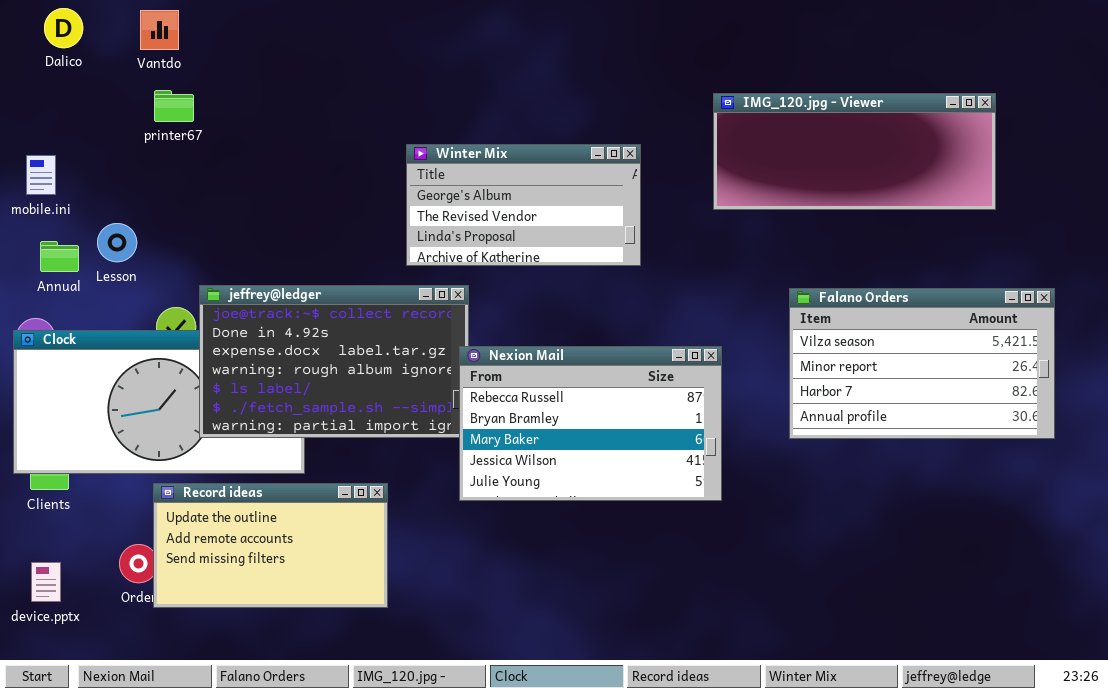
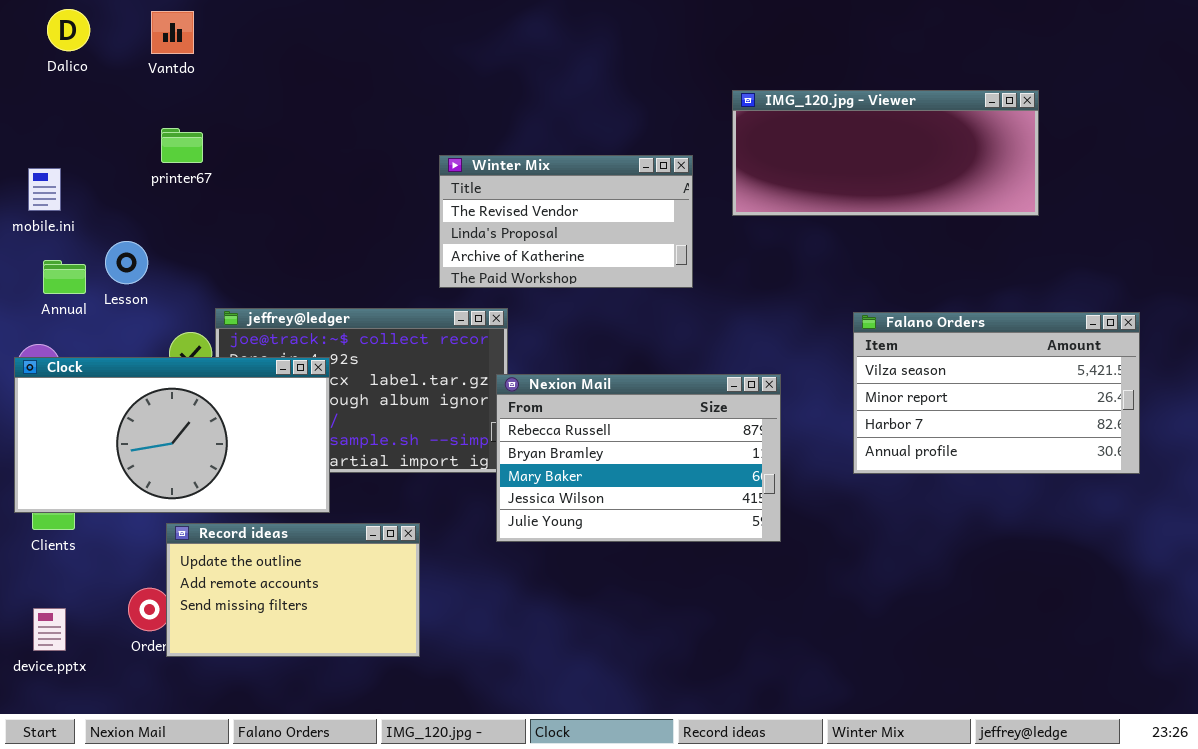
printer67: [154,90,194,122] -> [161,128,203,163], moved
IMG_120.jpg - Viewer: [713,93,996,210] -> [732,90,1039,216], moved
Winter Mix: [406,144,641,266] -> [439,155,693,288], scrolled down 1 row
Clock: [13,330,305,474] -> [14,357,330,513], raised

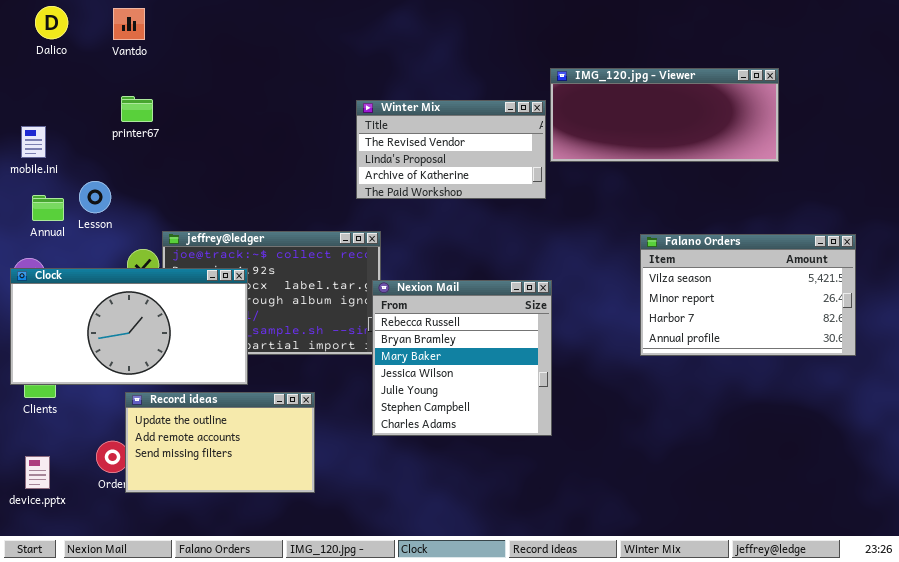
Winter Mix: [439,155,693,288] -> [356,100,546,199], moved
Nexion Mail: [496,374,781,542] -> [372,280,552,436], resized

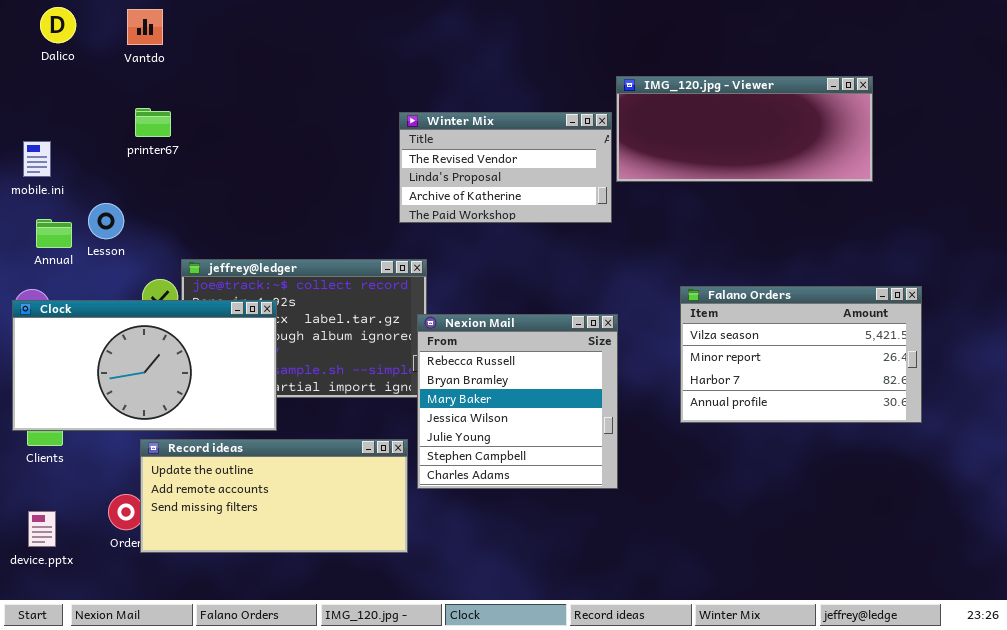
Falano Orders: [640,234,856,356] -> [680,286,922,423], moved
Record ideas: [125,392,315,493] -> [140,439,408,553], resized

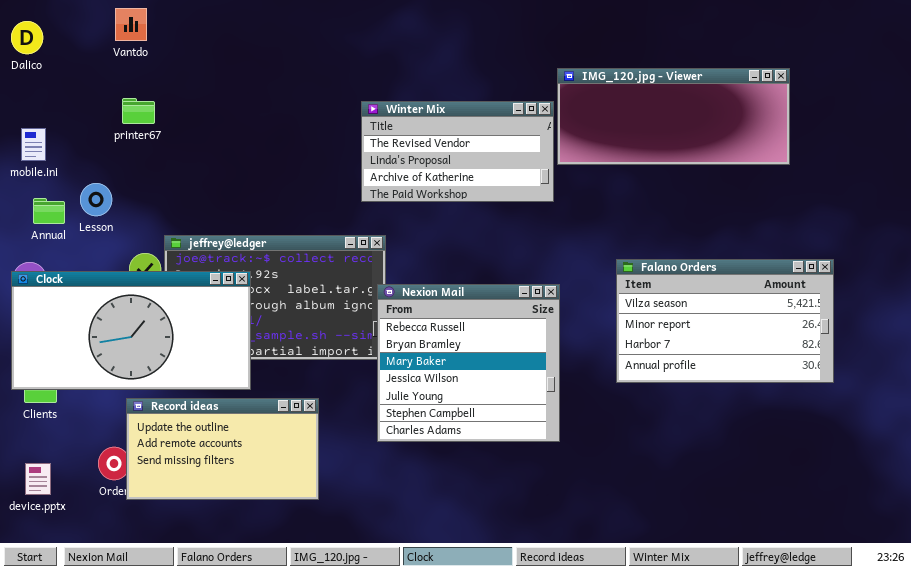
Dalico: [40,7,76,43] -> [11,21,43,54], moved
Record ideas: [140,439,408,553] -> [126,398,319,500], resized

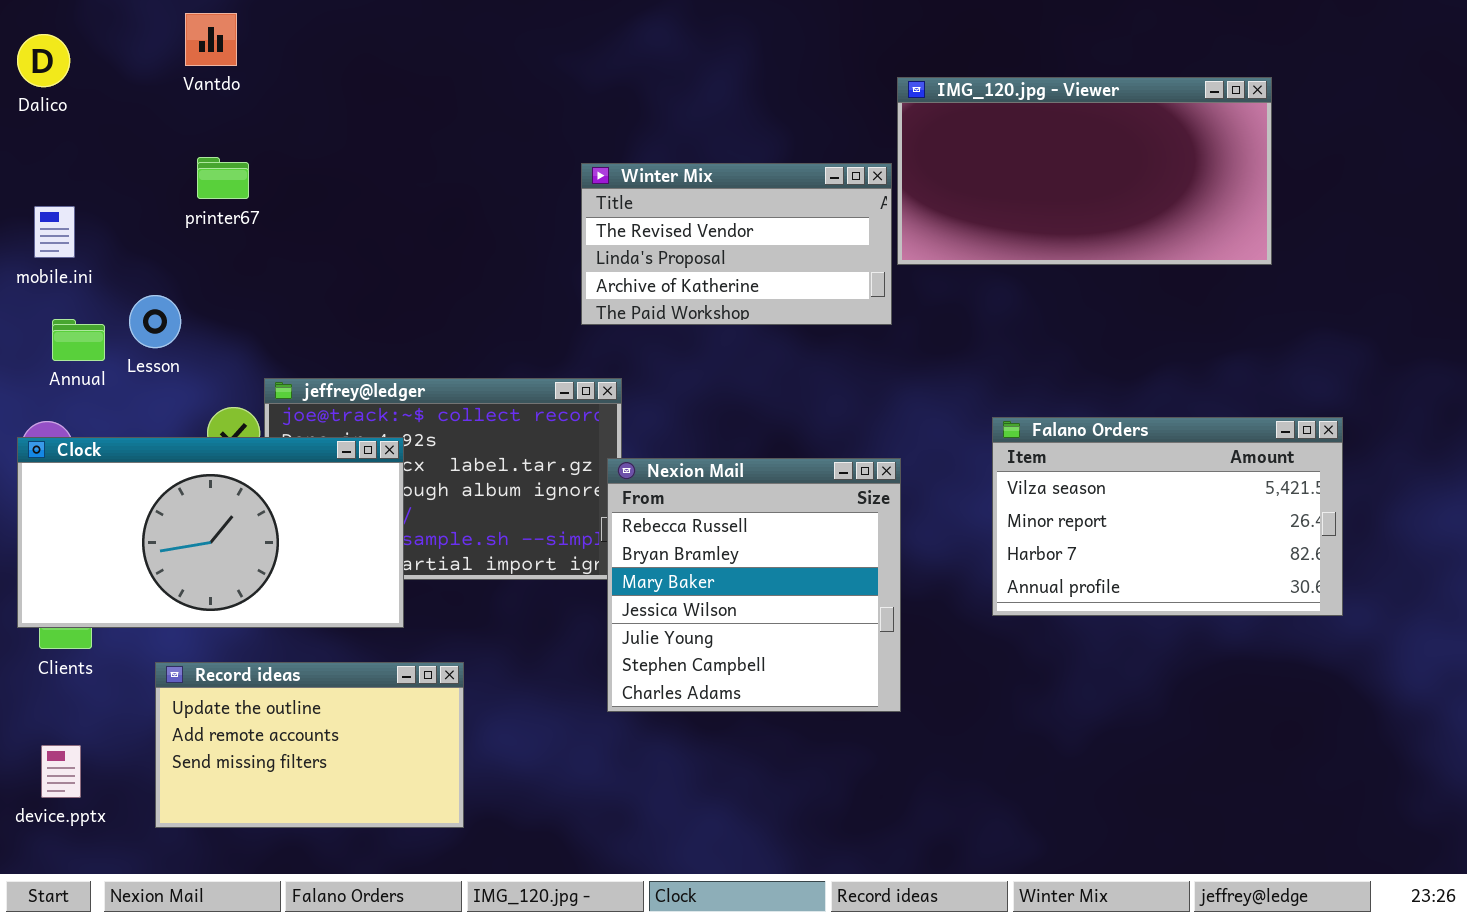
IMG_120.jpg - Viewer: [557,68,790,165] -> [897,77,1272,265], resized
Record ideas: [126,398,319,500] -> [155,662,464,828], moved

